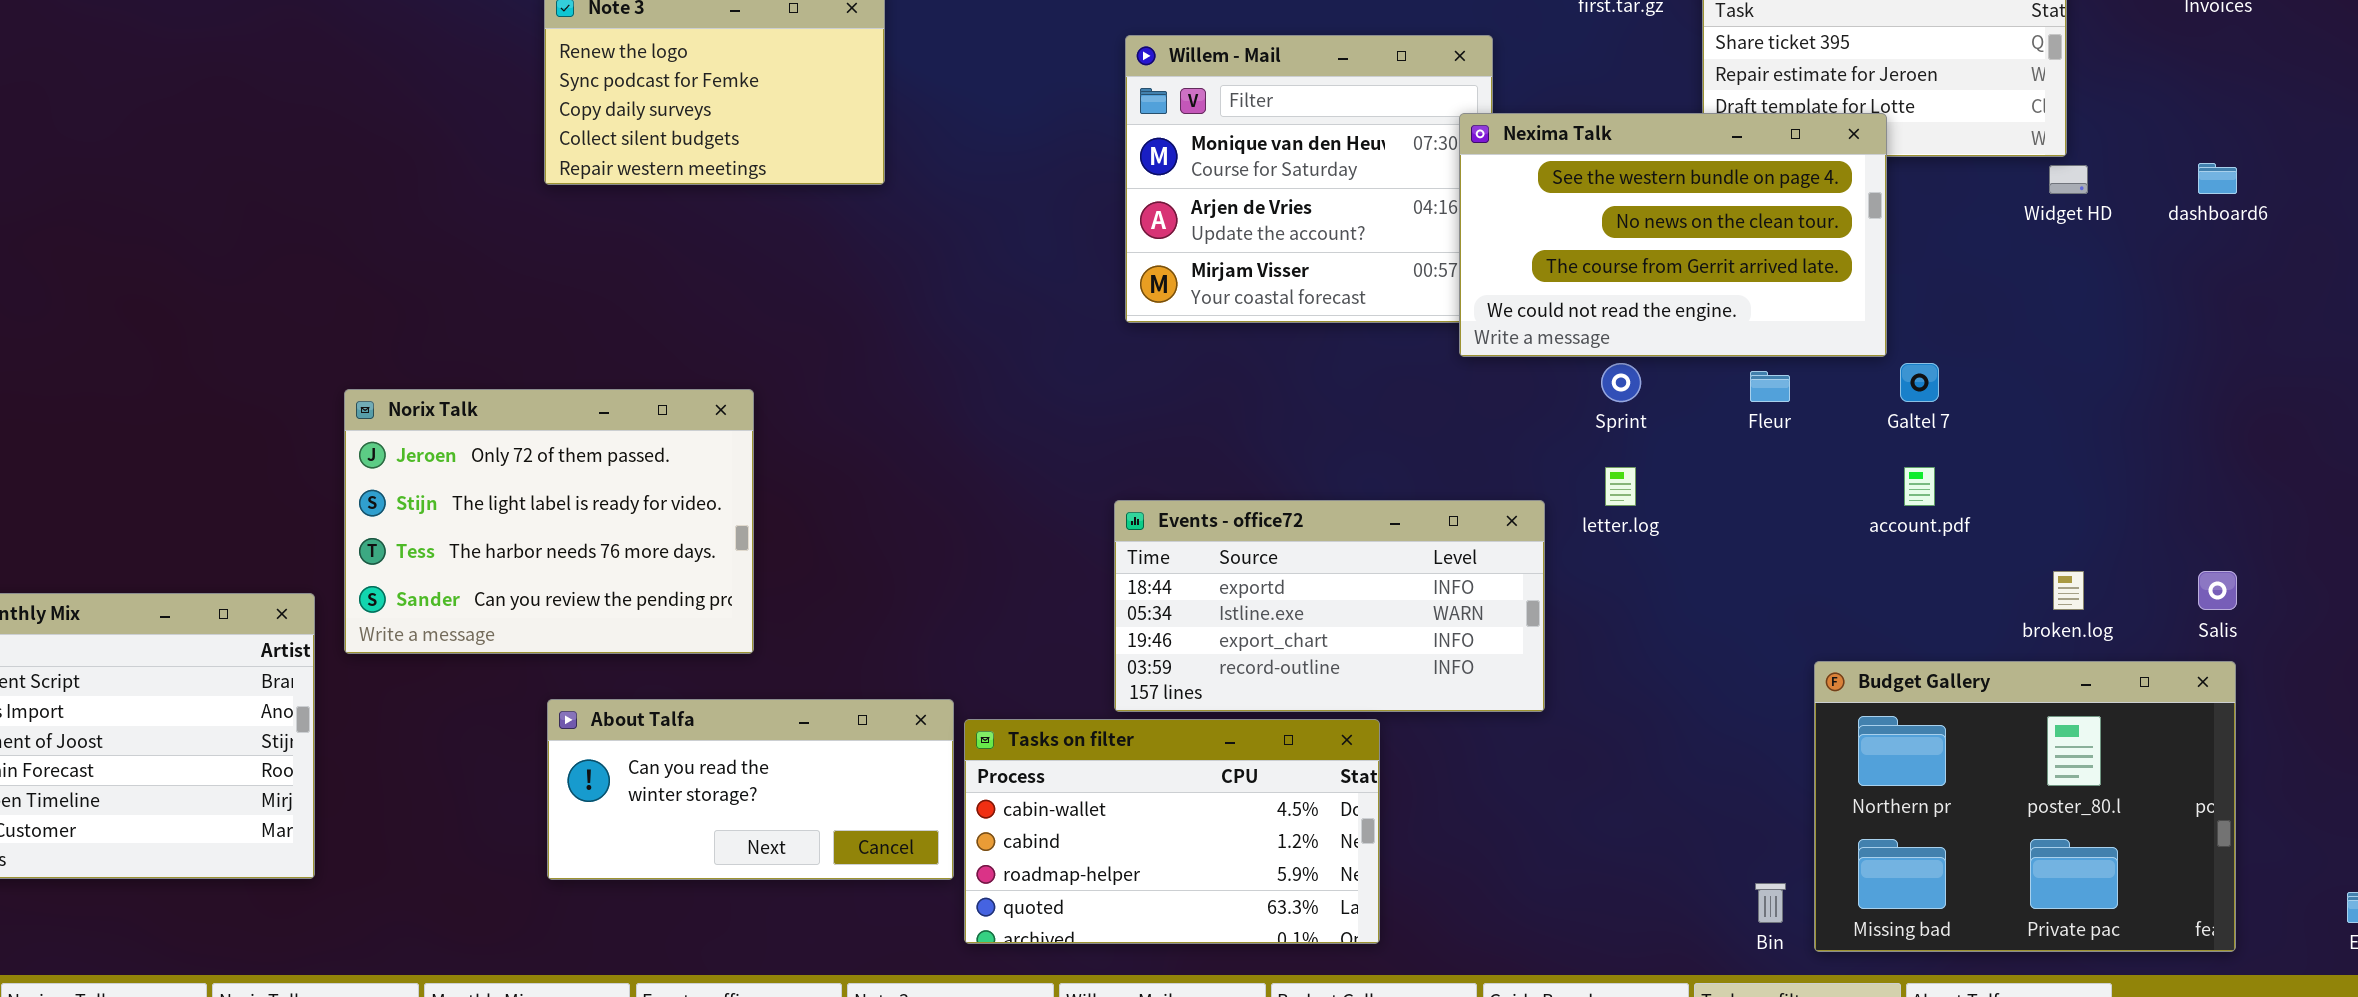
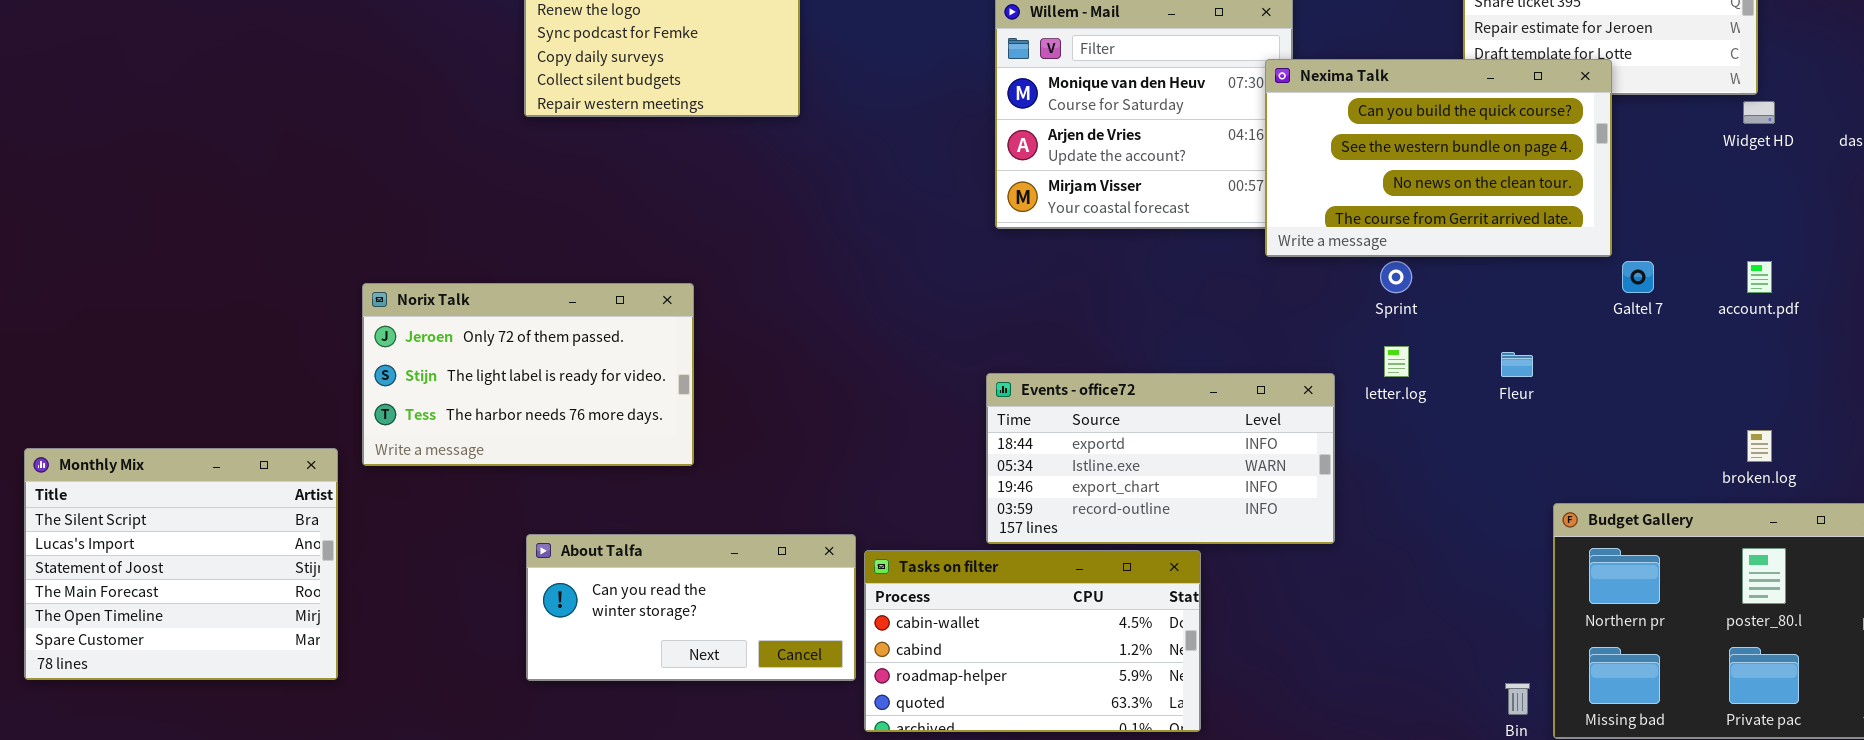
Nexima Talk: [1459,113,1887,357] -> [1265,59,1612,257], scrolled up 1 row
Fleur: [1750,371,1790,402] -> [1501,352,1533,377], moved
Norix Talk: [344,389,754,654] -> [362,283,694,466], resized
account.pdf: [1904,467,1935,506] -> [1747,261,1772,293], moved

